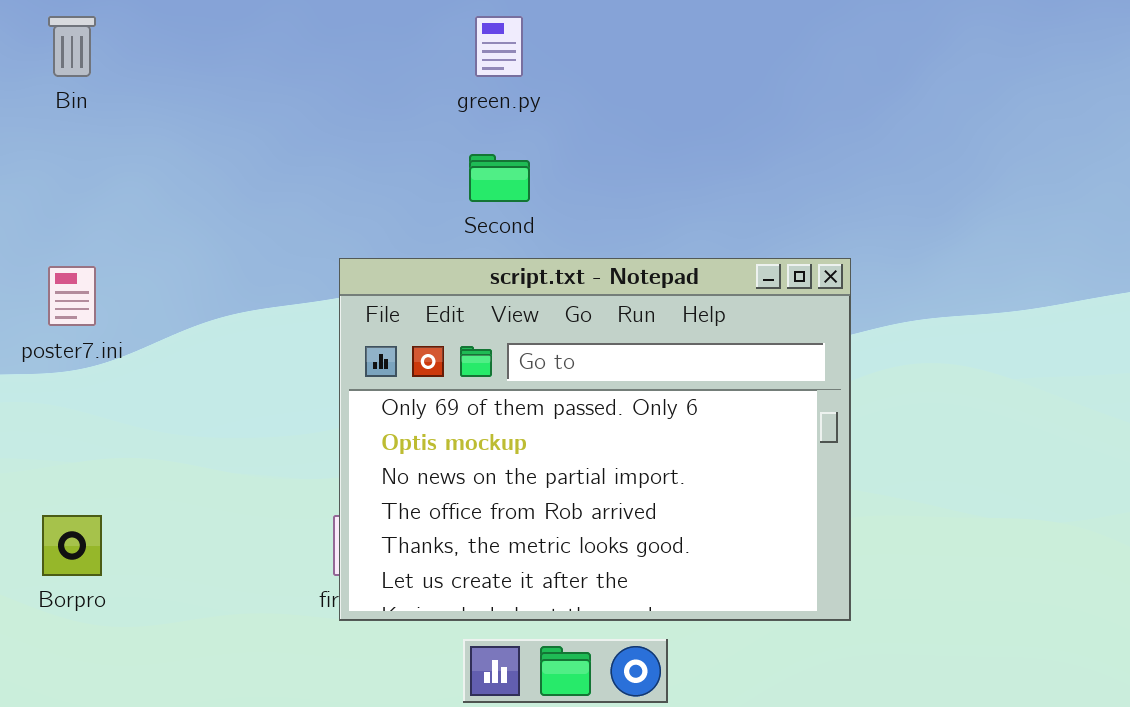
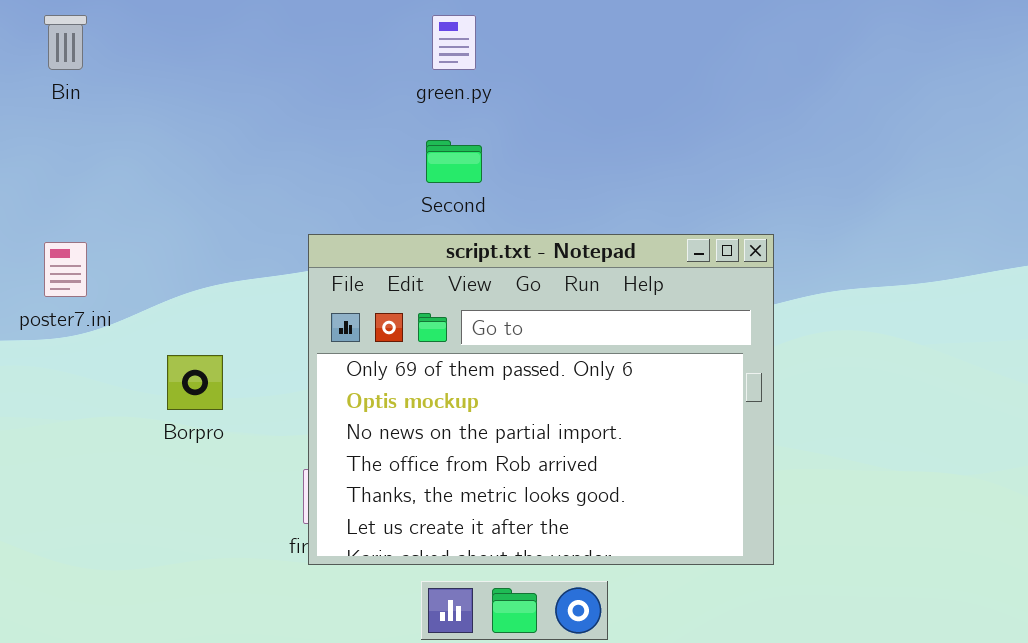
Borpro: [42,515,102,576] -> [167,355,223,410], moved

